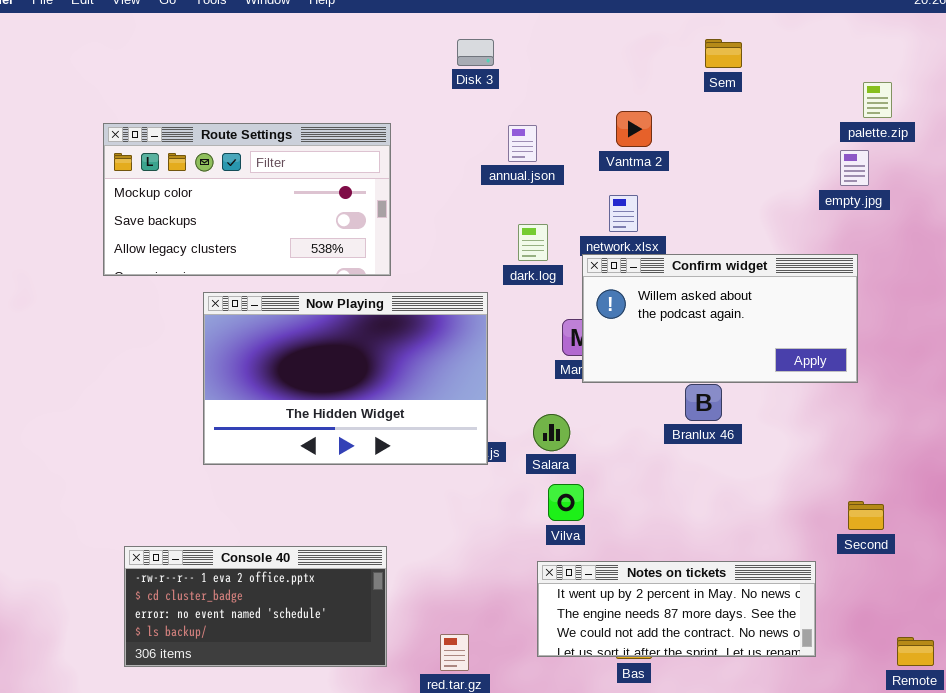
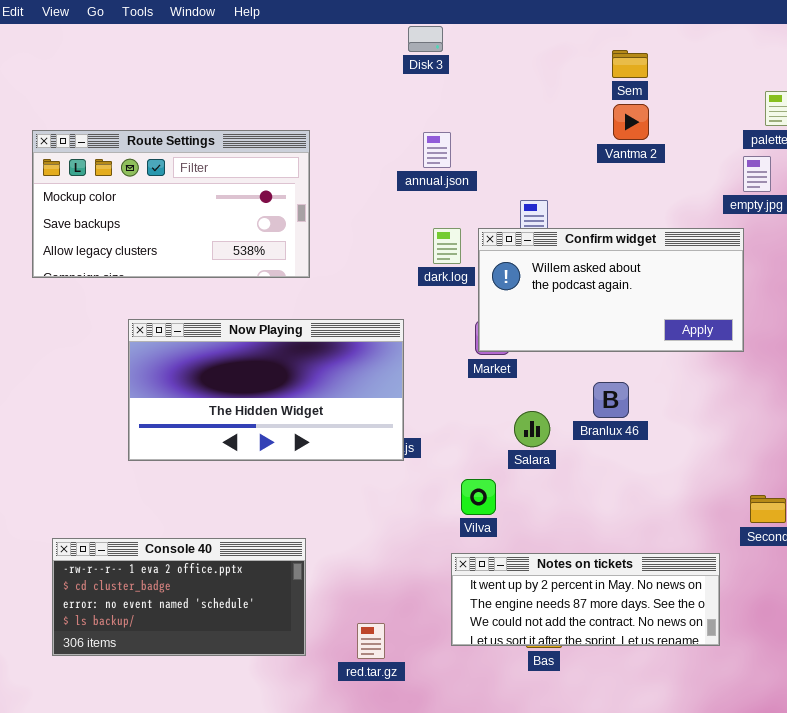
Disk 3: [457,39,494,66] -> [408,26,443,52], moved
Vantma 2: [616,111,652,147] -> [613,104,649,140], moved
Confirm widget: [582,254,858,383] -> [478,228,744,352], moved
Now Playing: [203,292,488,465] -> [128,319,404,461], resized
Salara: [533,414,570,451] -> [514,411,550,447], moved

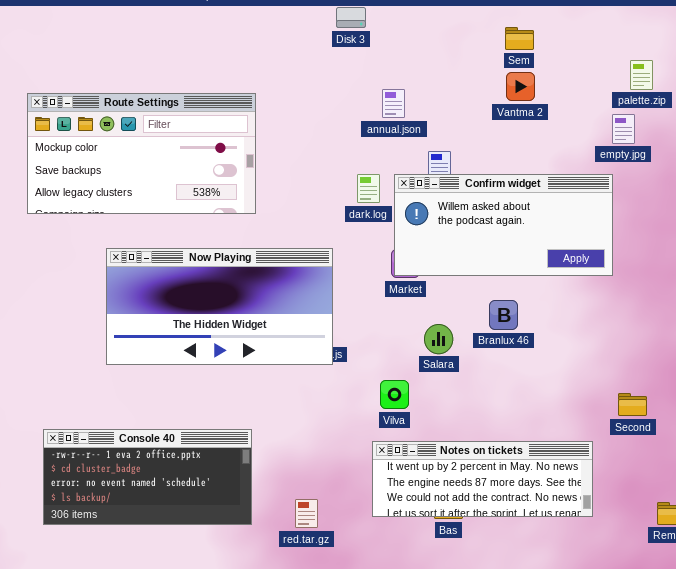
annual.json: [423,132,451,168] -> [382,89,405,118], moved

